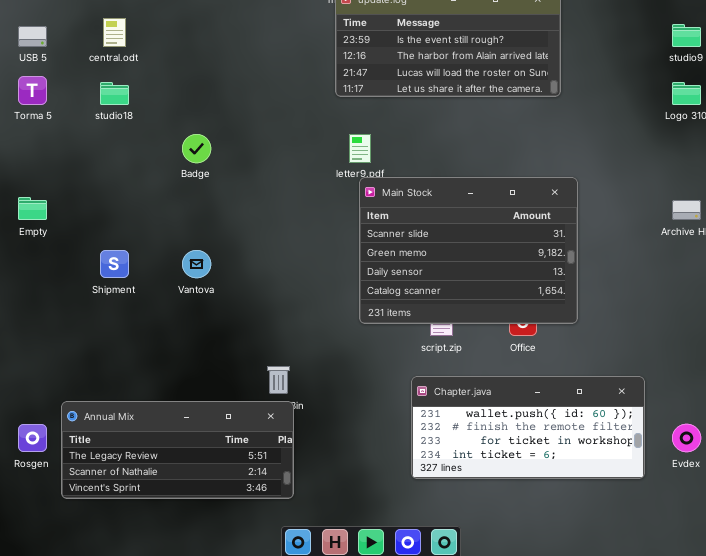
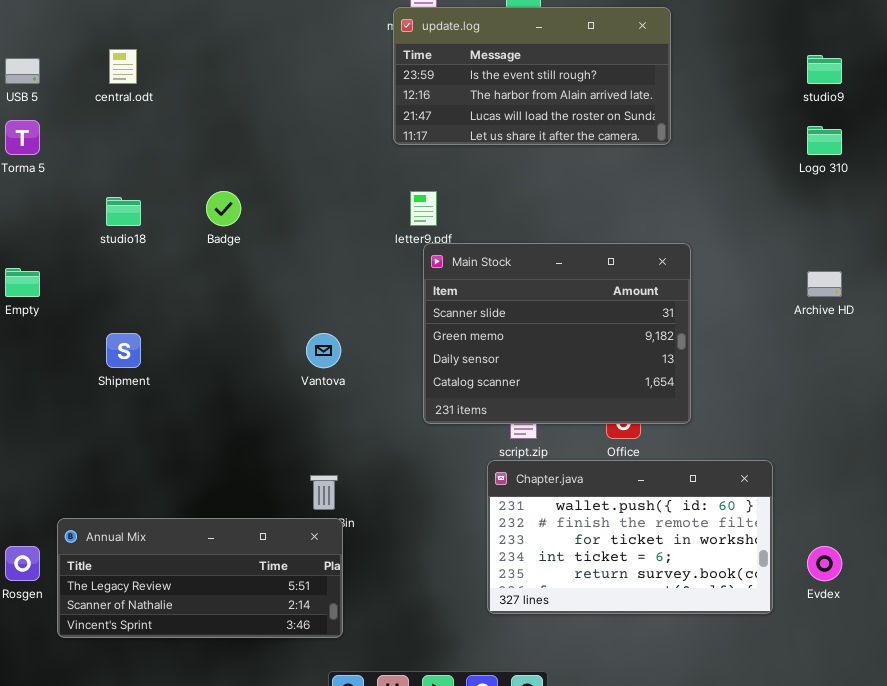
studio18: [100,82,129,105] -> [106,197,141,226], moved
Vantova: [182,250,211,278] -> [306,333,341,368], moved
Chapter.java: [411,376,645,479] -> [487,460,773,614], resized

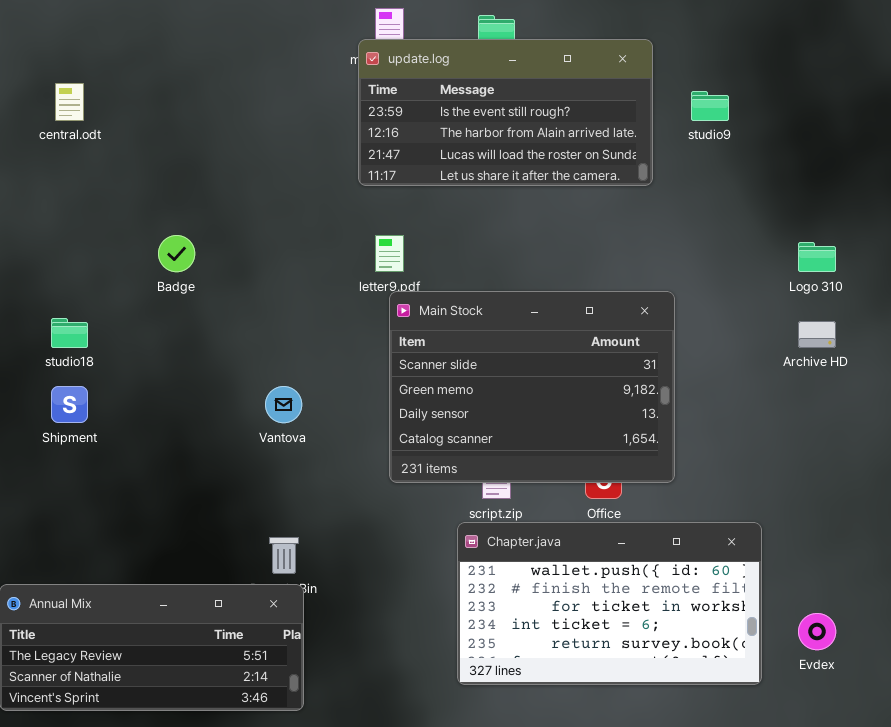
studio9: [807,55,842,84] -> [691,91,729,121], moved
Logo 310: [807,126,842,155] -> [798,242,836,272], moved
studio18: [106,197,141,226] -> [51,318,88,348], moved

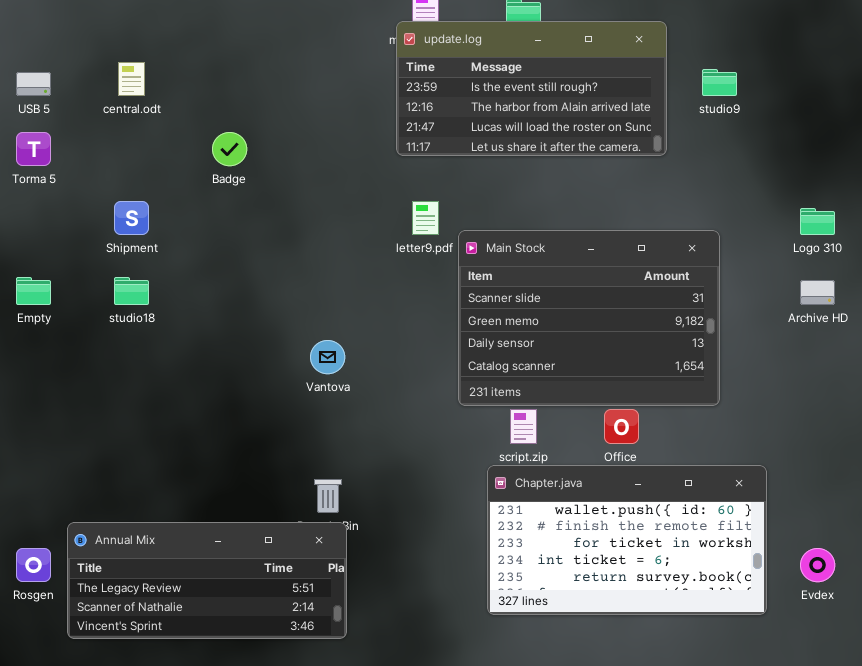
Badge: [158,235,195,272] -> [212,132,247,166], moved
Main Stock: [389,291,675,483] -> [458,230,720,406], moved
Shipment: [51,386,88,423] -> [114,201,149,235], moved

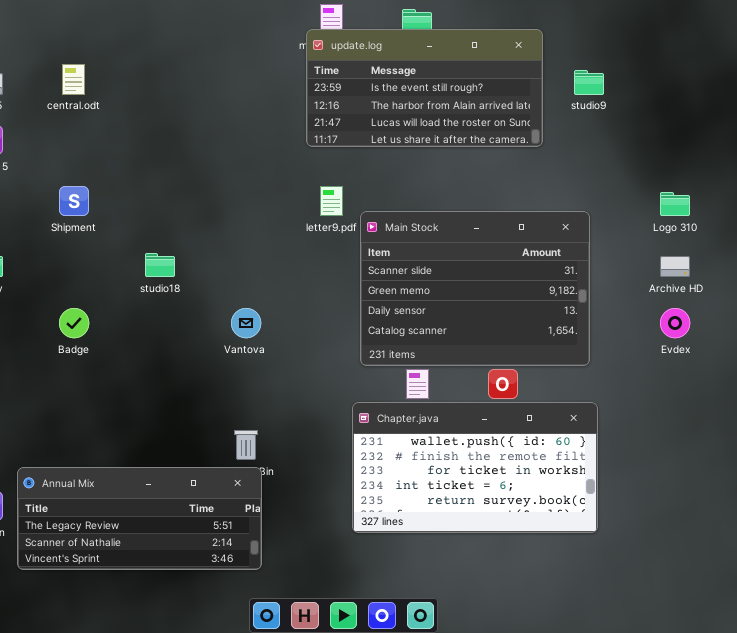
Badge: [212,132,247,166] -> [59,308,89,338], moved
studio18: [114,277,149,305] -> [145,253,175,277], moved
Chapter.java: [487,465,767,615] -> [352,402,598,533], moved
Evdex: [800,548,835,582] -> [660,308,690,338], moved

